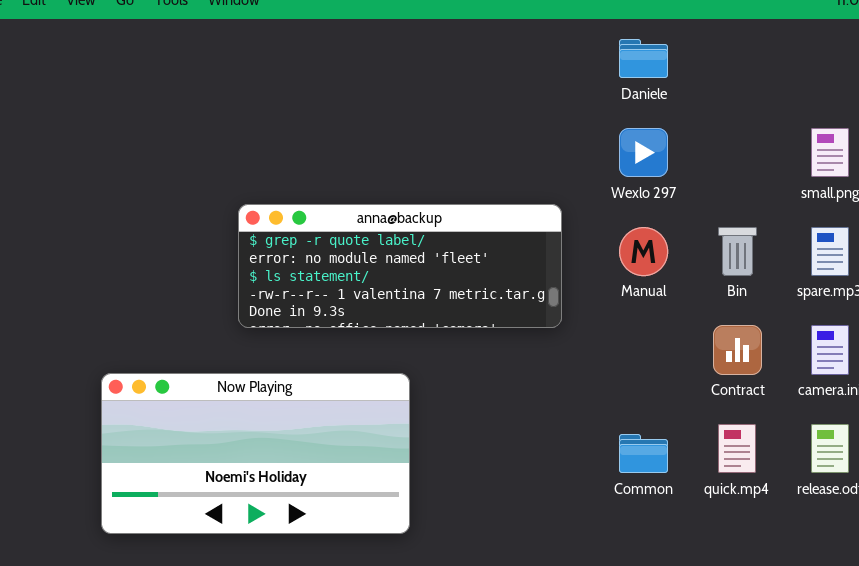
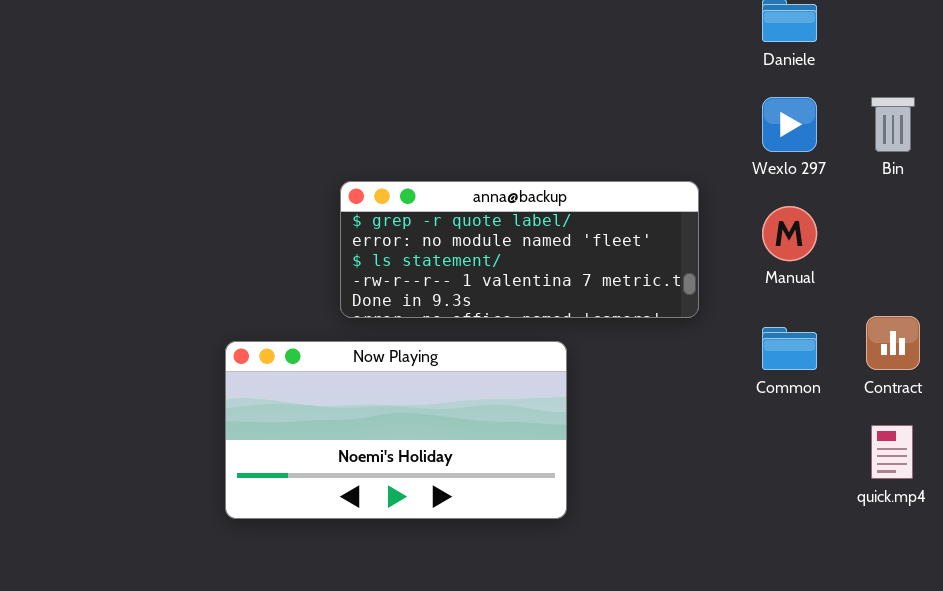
Bin: [718,227,757,276] -> [871,97,915,152], moved
Now Playing: [101,373,410,534] -> [225,341,567,519], moved
Common: [619,434,668,473] -> [762,327,817,370], moved

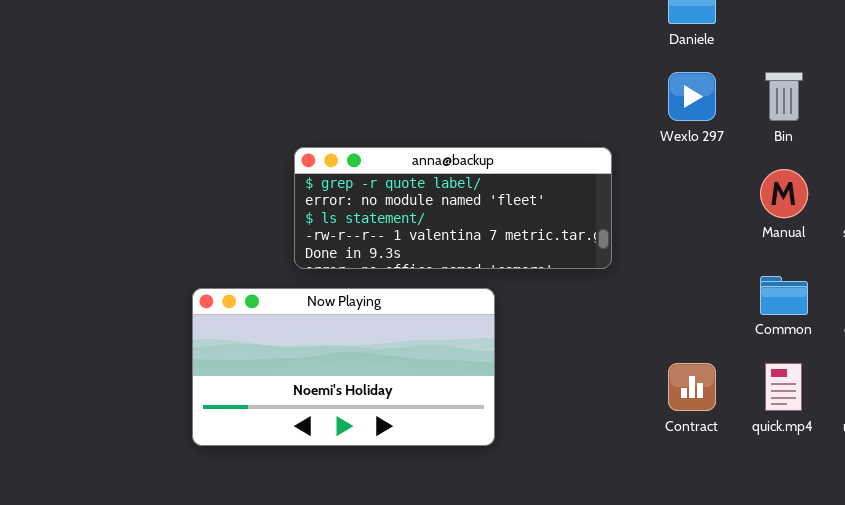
Manual: [762,206,817,261] -> [760,169,808,218], moved
Contract: [866,316,920,370] -> [668,363,716,411], moved
Common: [762,327,817,370] -> [760,276,808,315], moved

